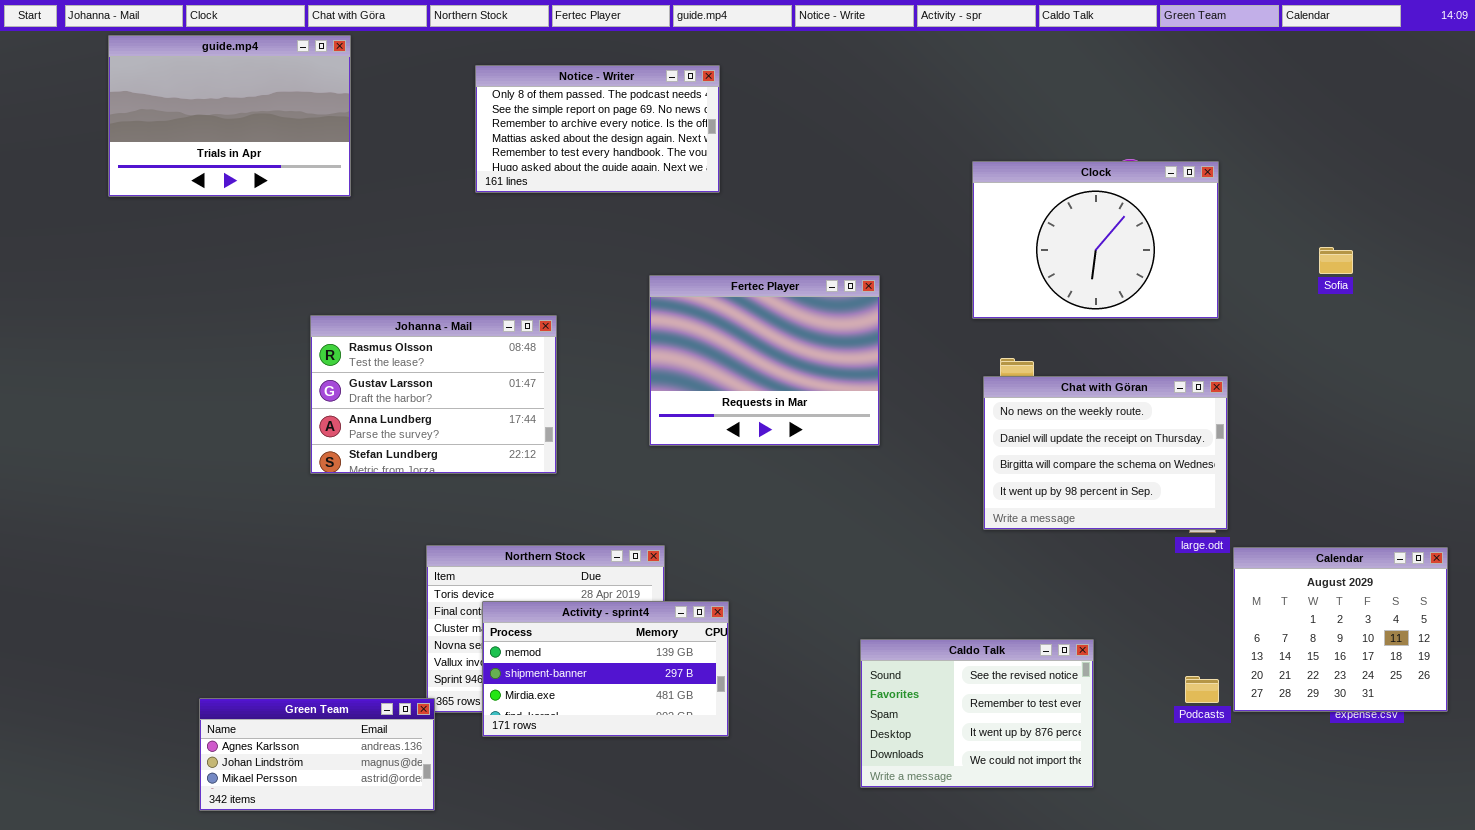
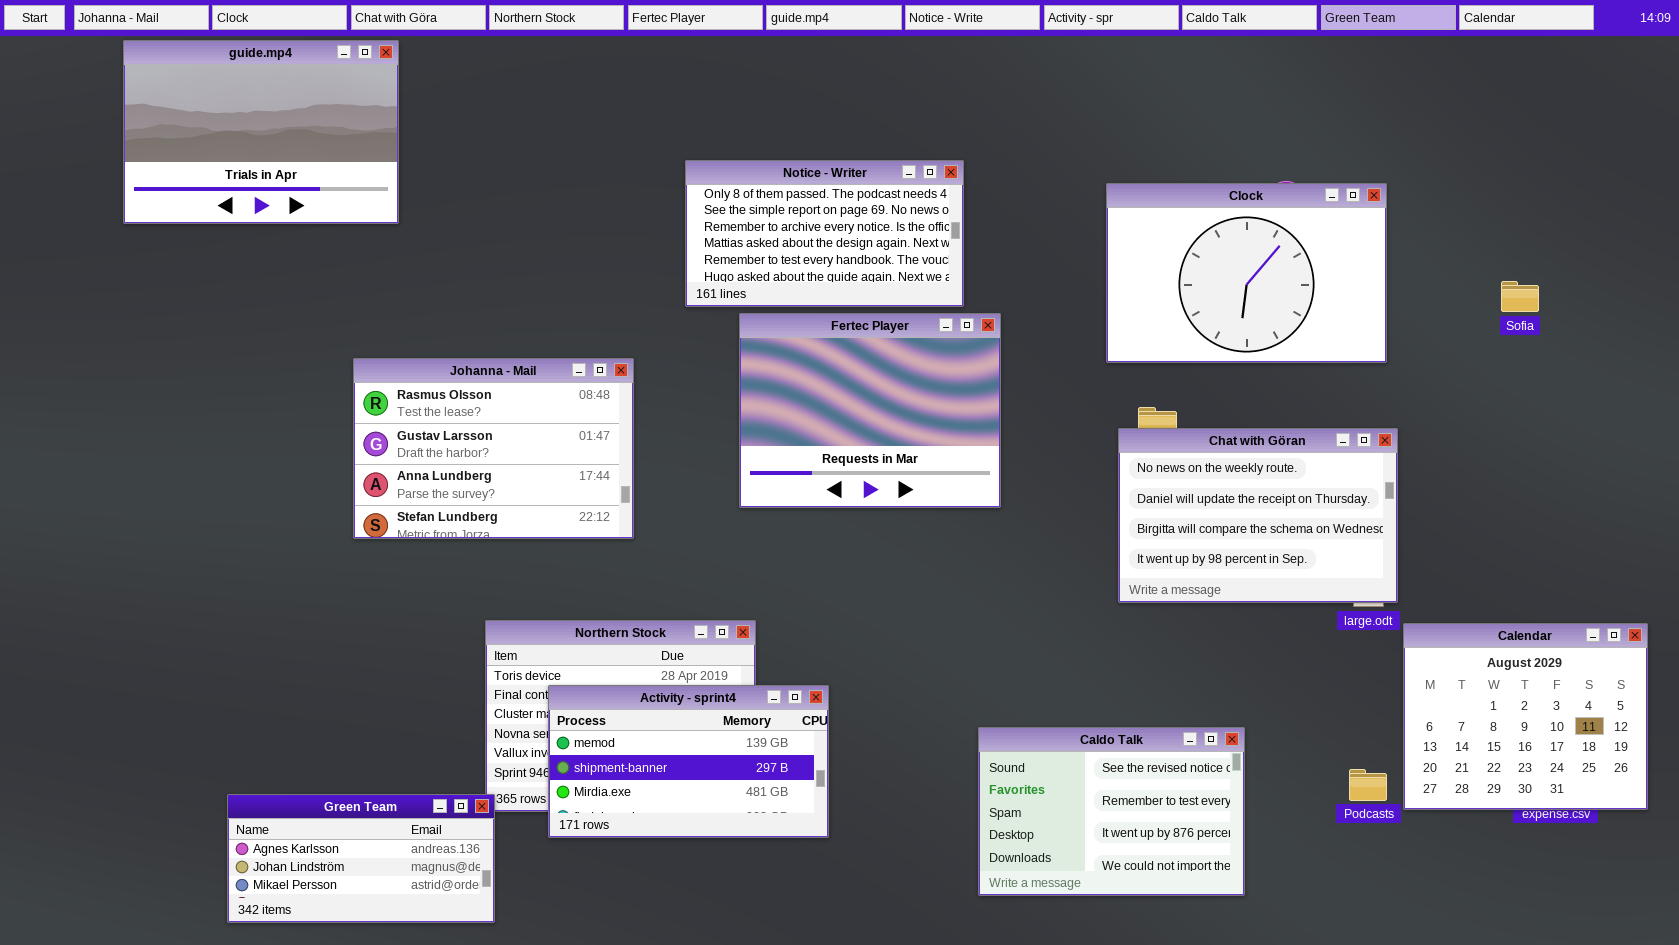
Notice - Writer: [475,65,720,193] -> [685,160,964,307], moved

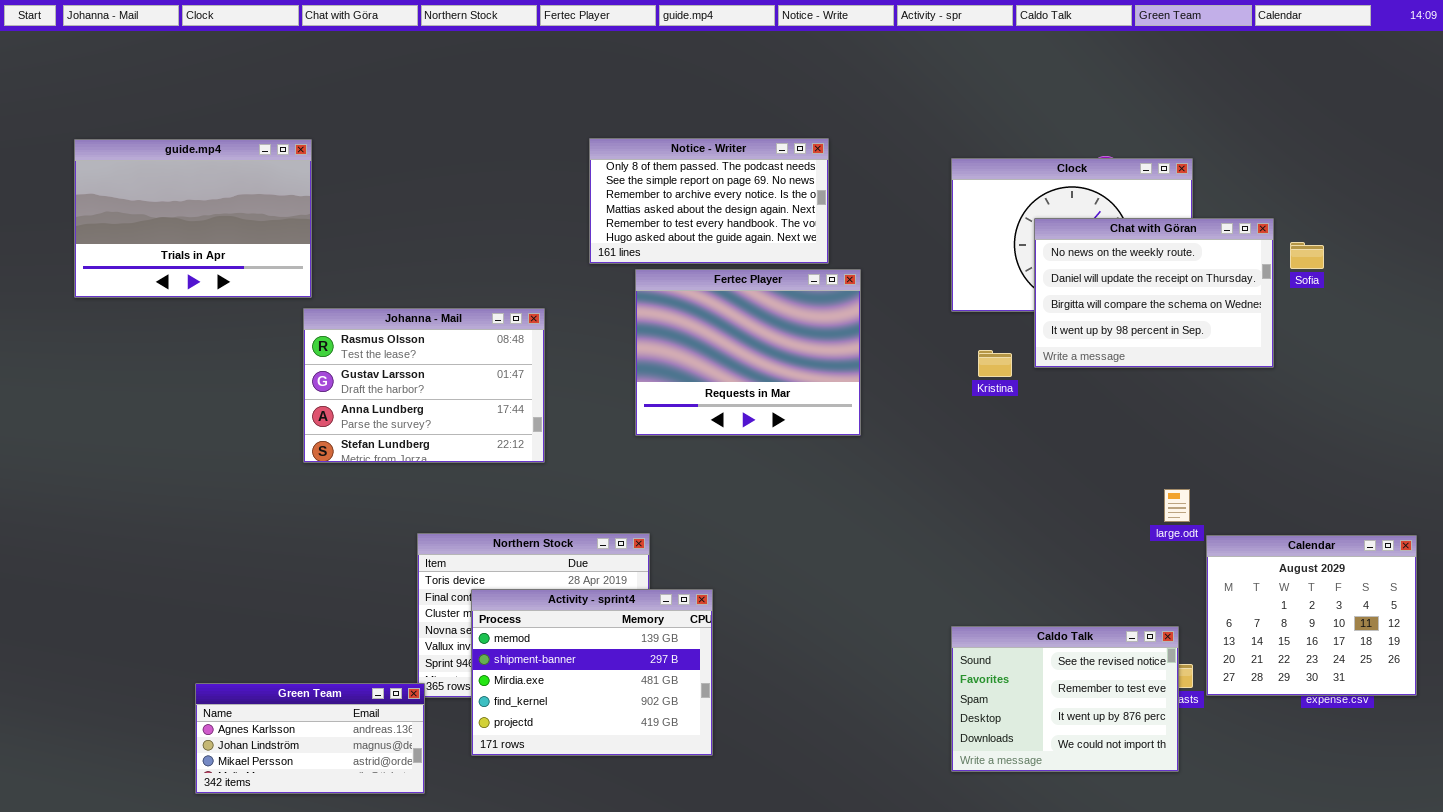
guide.mp4: [123,40,399,224] -> [74,139,312,298], moved
Chat with Göran: [1118,428,1398,603] -> [1034,218,1274,368], moved
Activity - sprint4: [548,685,829,838] -> [471,589,713,756], resized
Caldo Talk: [978,727,1245,896] -> [951,626,1179,772], moved

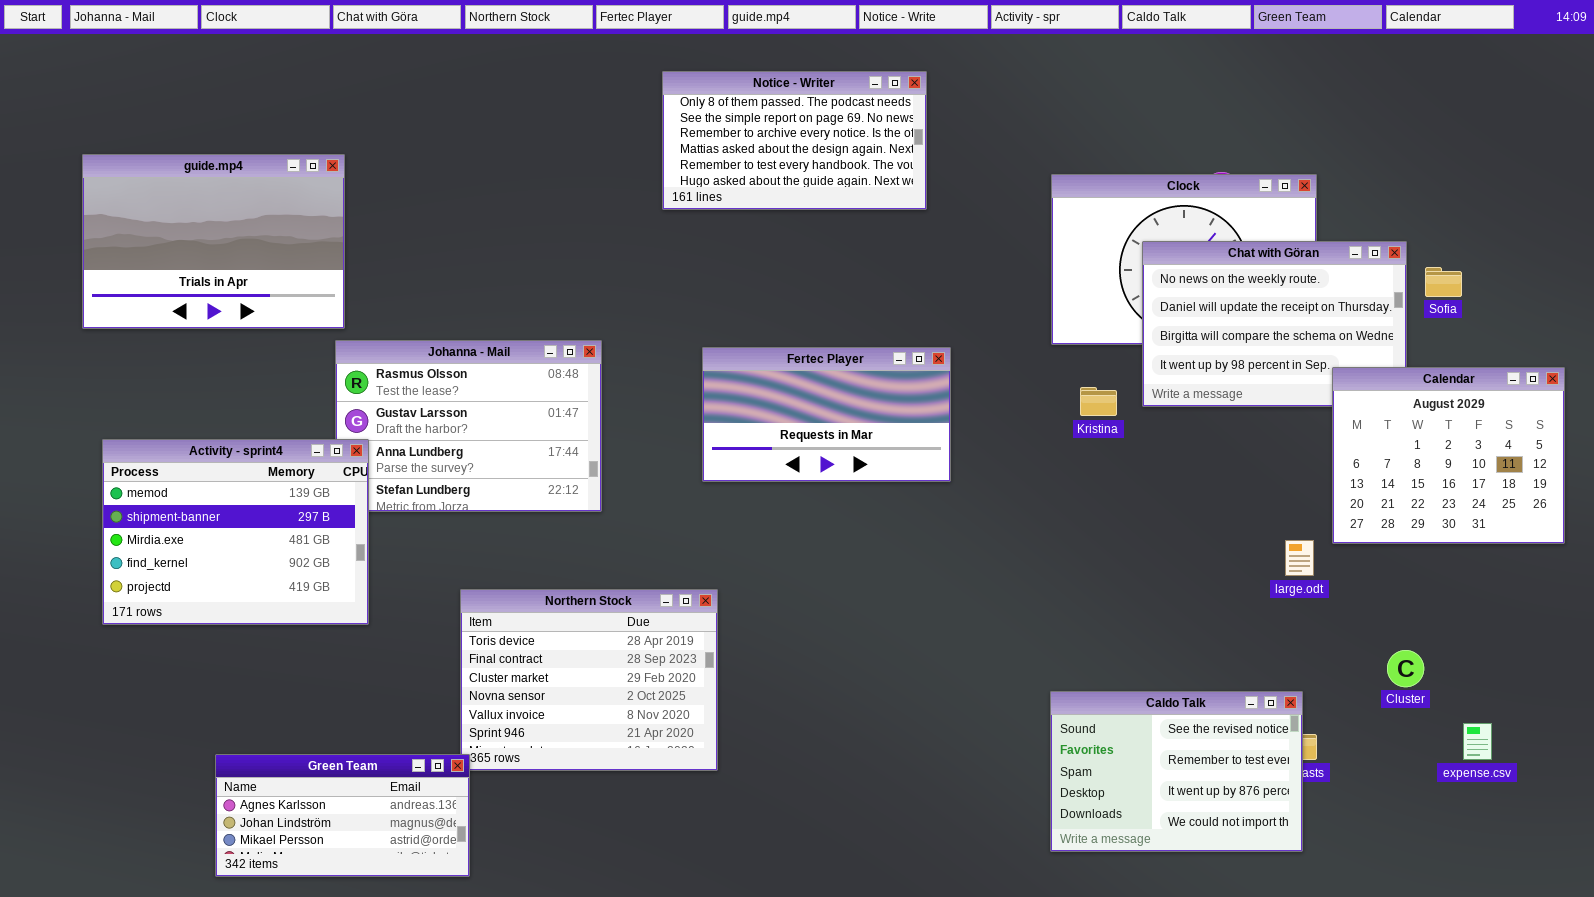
Notice - Writer: [589,138,829,264] -> [662,71,927,210], moved
Fertec Player: [635,269,861,436] -> [702,347,951,482], resized
Calendar: [1206,535,1417,696] -> [1332,367,1565,544], moved
Activity - sprint4: [471,589,713,756] -> [102,439,369,625], moved

